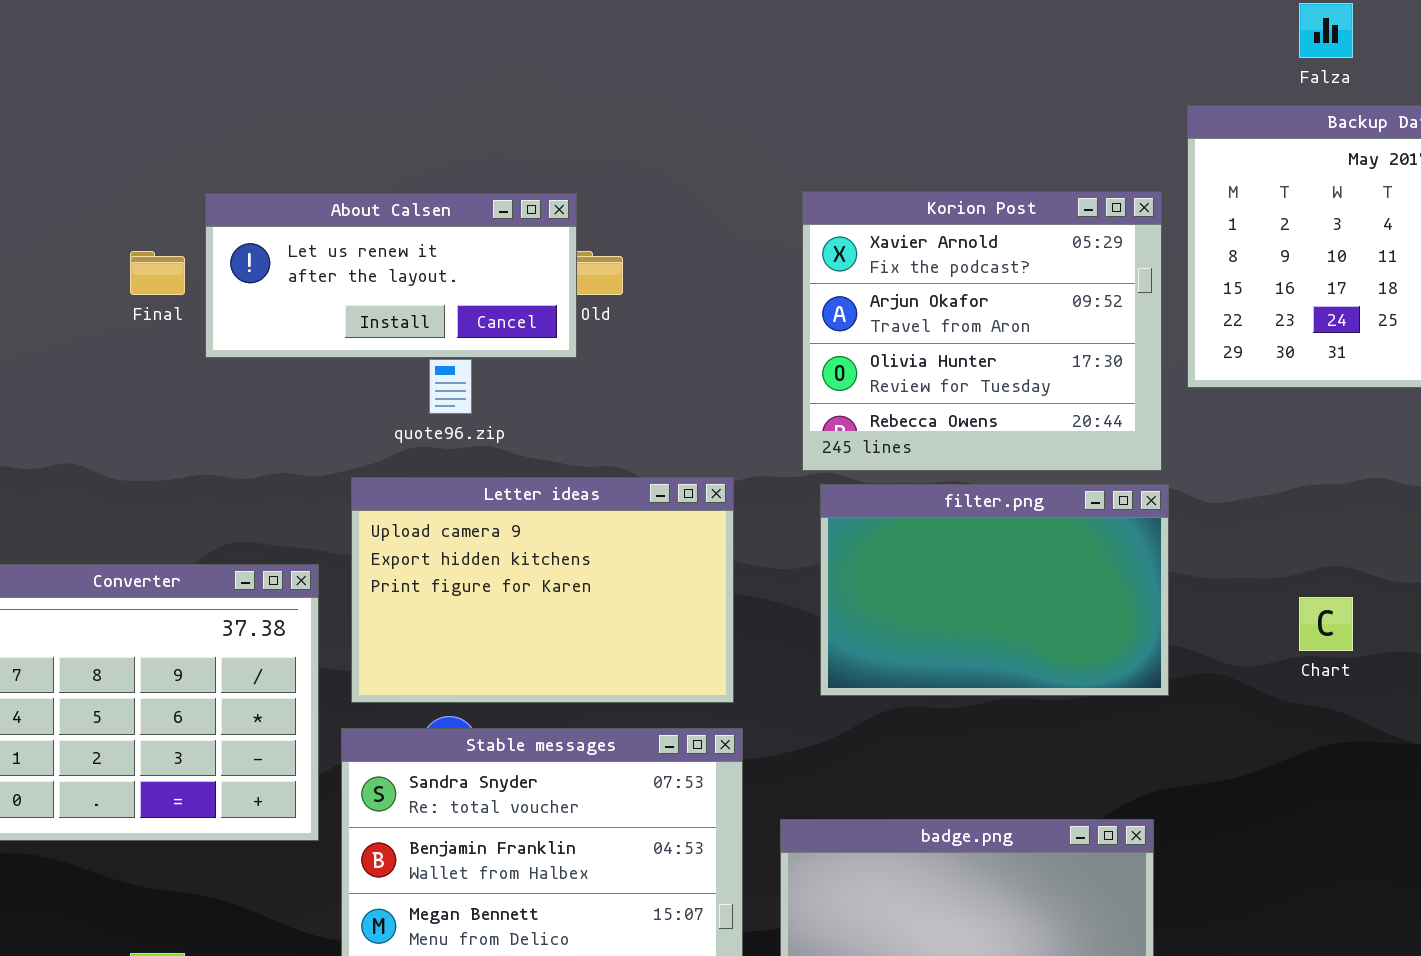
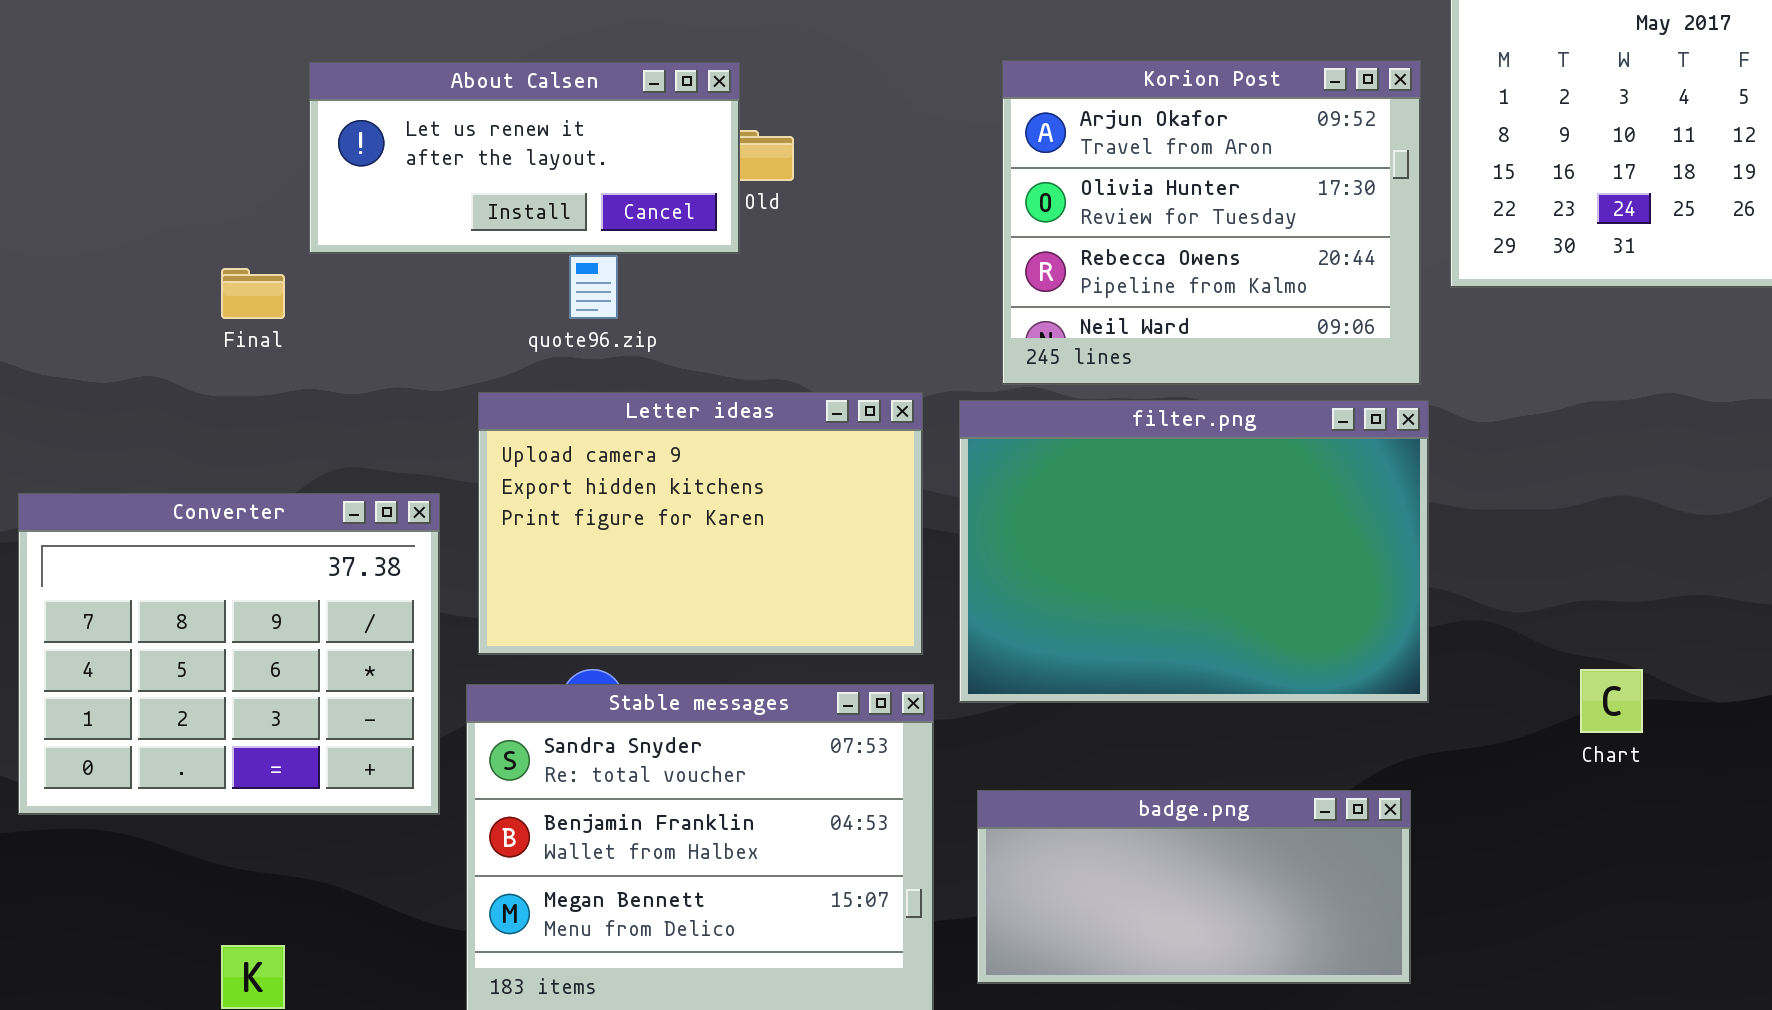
Korion Post: [802,191,1162,471] -> [1002,60,1421,385], scrolled down 1 row
Final: [130,251,185,295] -> [221,268,285,319], moved
filter.png: [820,484,1169,696] -> [959,400,1429,703], resized
Chart: [1299,597,1353,651] -> [1580,669,1643,733], moved

